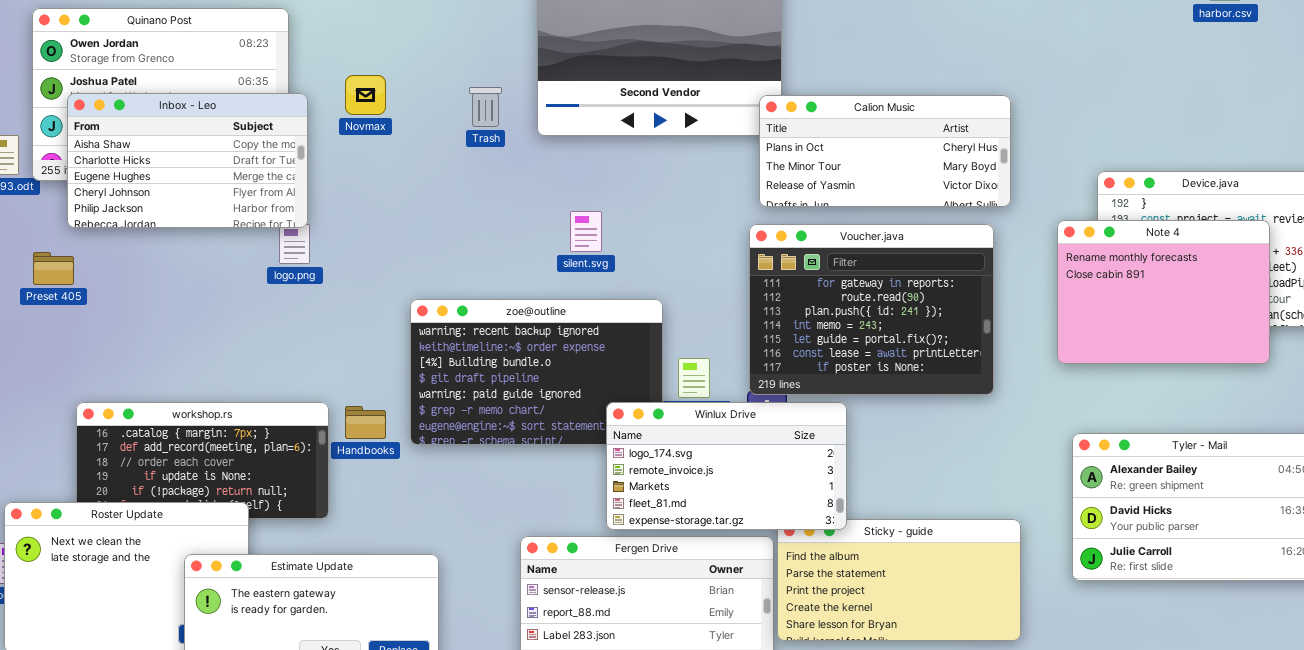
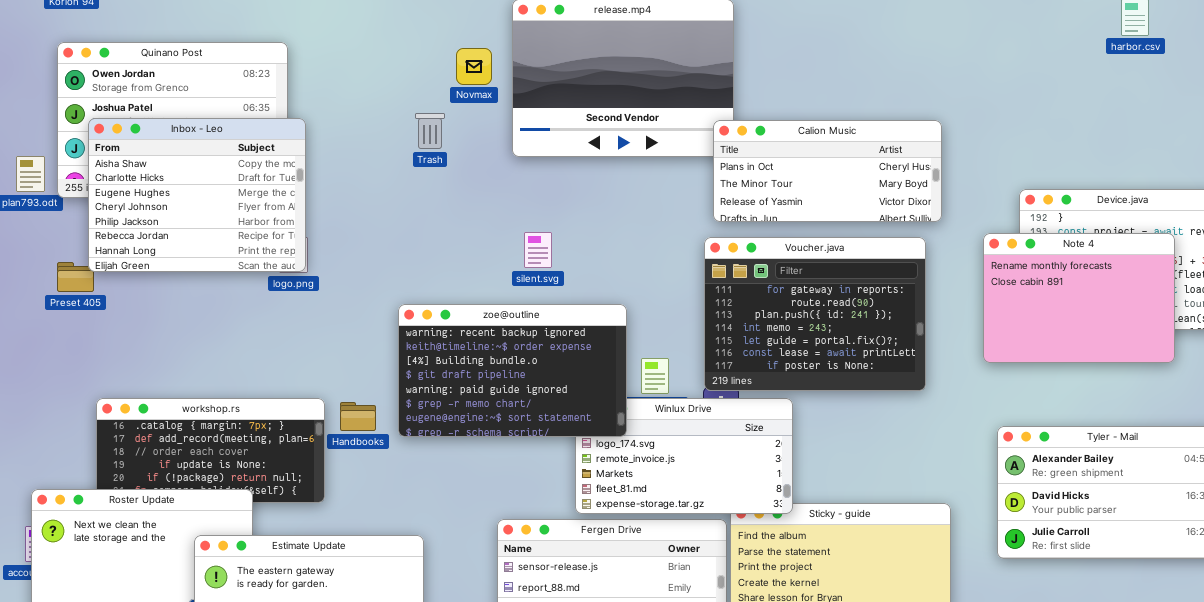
Novmax: [345,75,386,115] -> [456,48,492,85], moved
Trash: [469,87,502,127] -> [415,113,445,149], moved
Inbox - Leo: [67,93,308,228] -> [88,118,306,272], resized
silent.svg: [570,211,602,252] -> [524,232,552,268], moved
zoe@outline: [410,299,663,445] -> [398,304,627,437], raised

